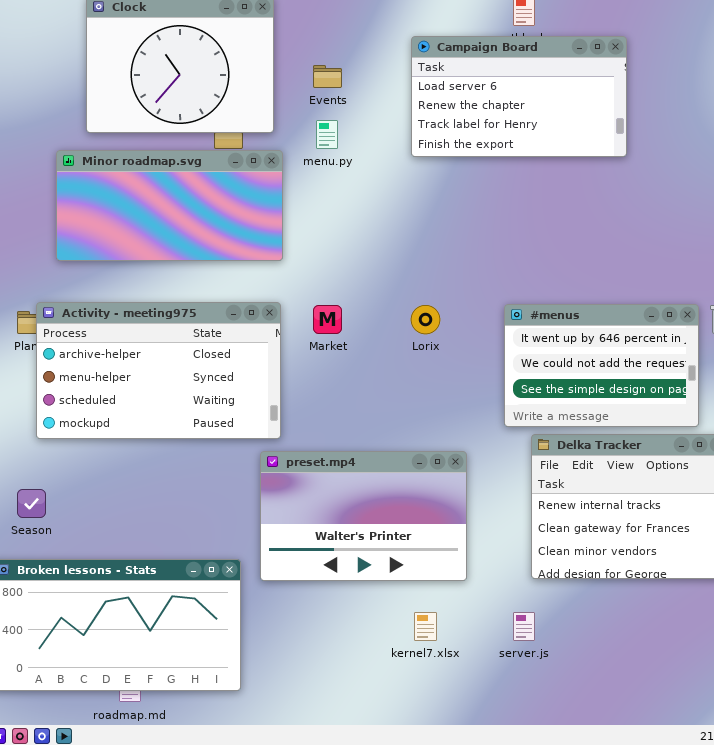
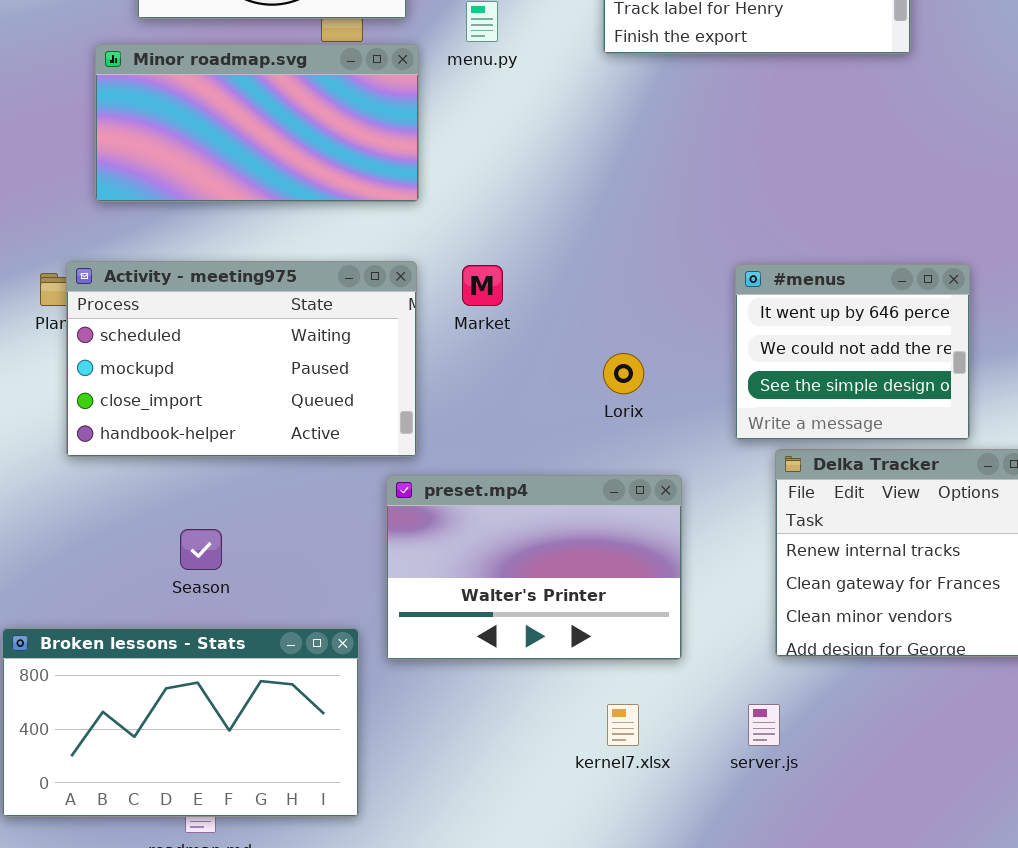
Activity - meeting975: [36,302,281,439] -> [66,261,417,457], scrolled down 2 rows
#menus: [504,304,699,427] -> [735,264,970,440], resized
Lorix: [411,305,440,334] -> [603,353,644,394], moved
Season: [17,489,46,518] -> [180,529,222,570], moved

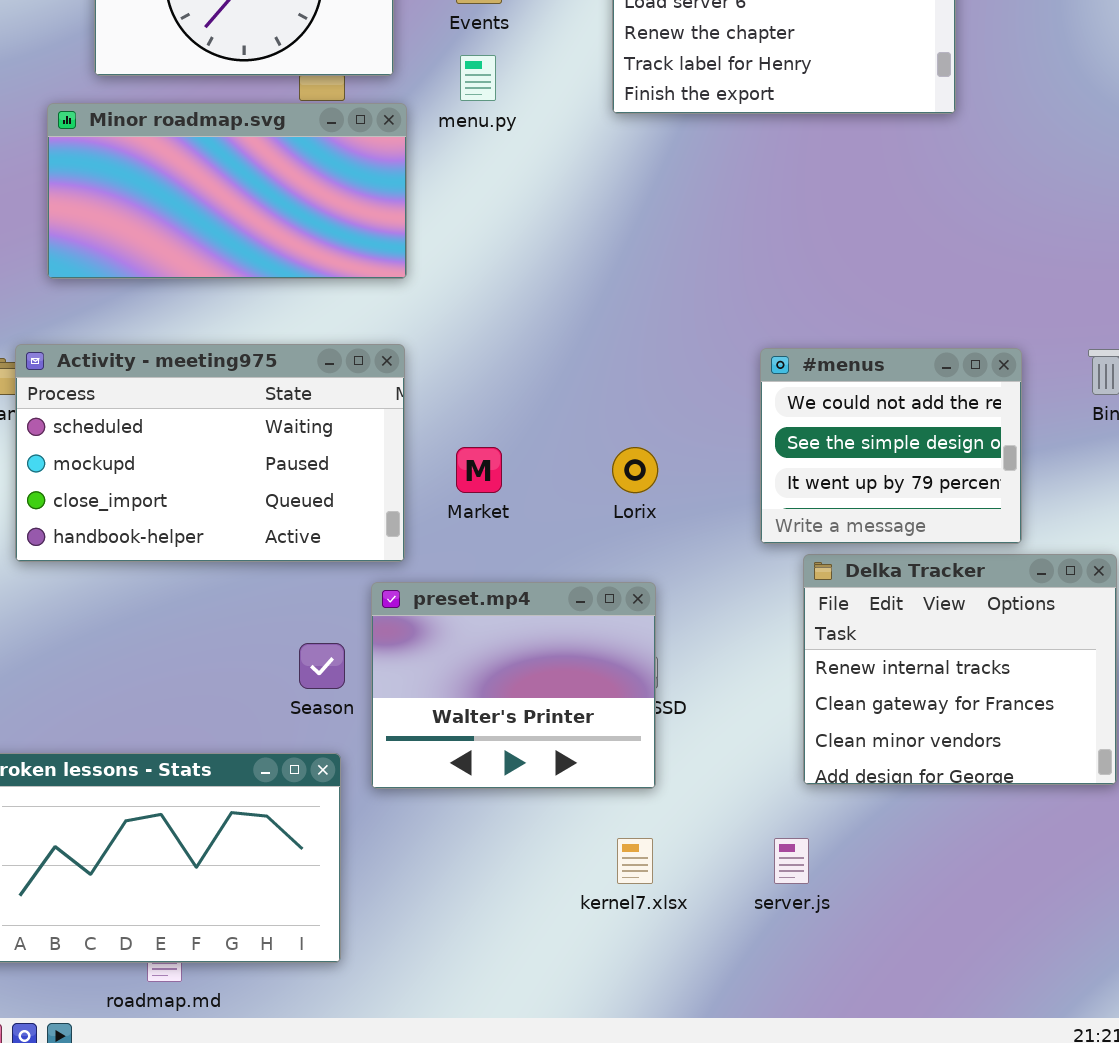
#menus: [735,264,970,440] -> [760,348,1022,544], scrolled down 1 row
Market: [462,265,503,306] -> [456,447,502,493], moved
preset.mp4: [386,475,682,660] -> [371,582,656,789], resized
Season: [180,529,222,570] -> [299,643,345,689], moved

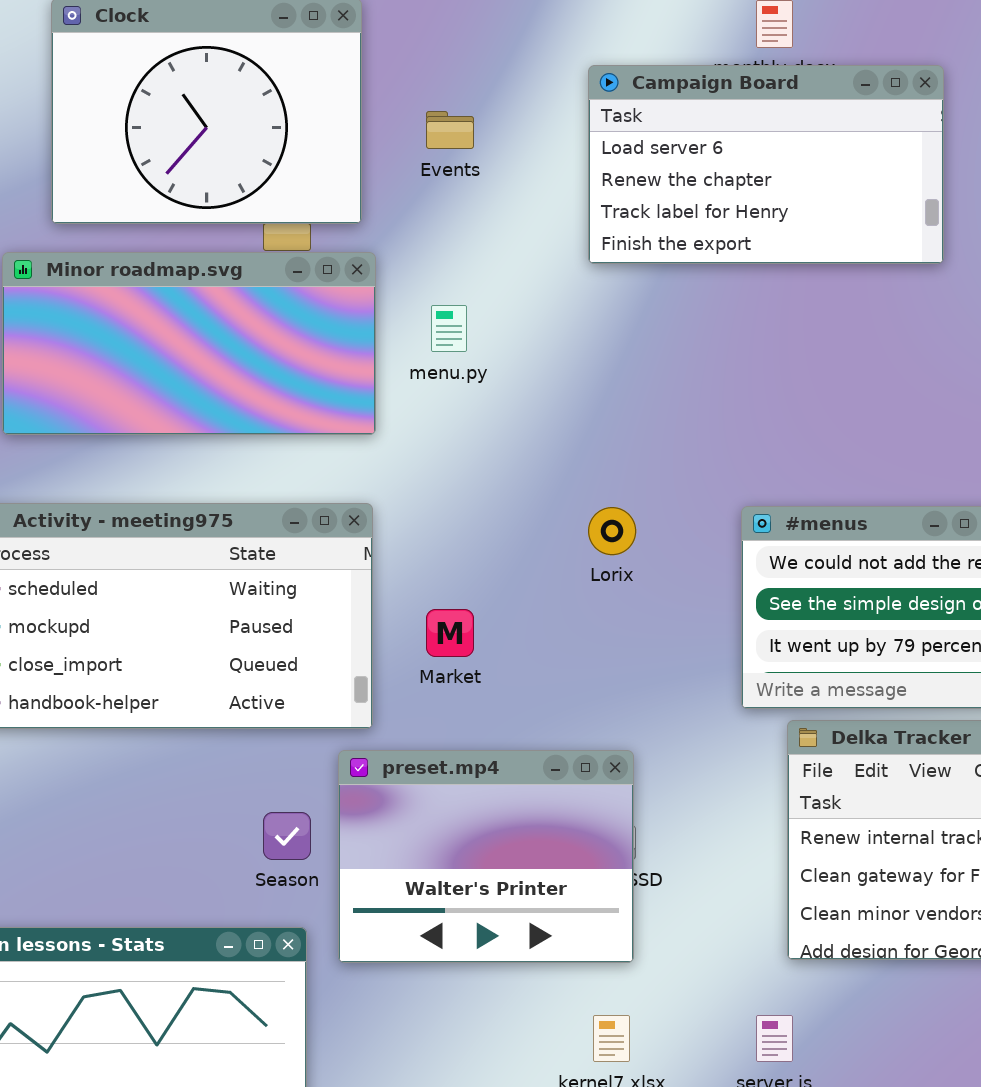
menu.py: [460,55,496,101] -> [431,305,467,352], moved
Lorix: [612,447,658,493] -> [588,507,636,555], moved

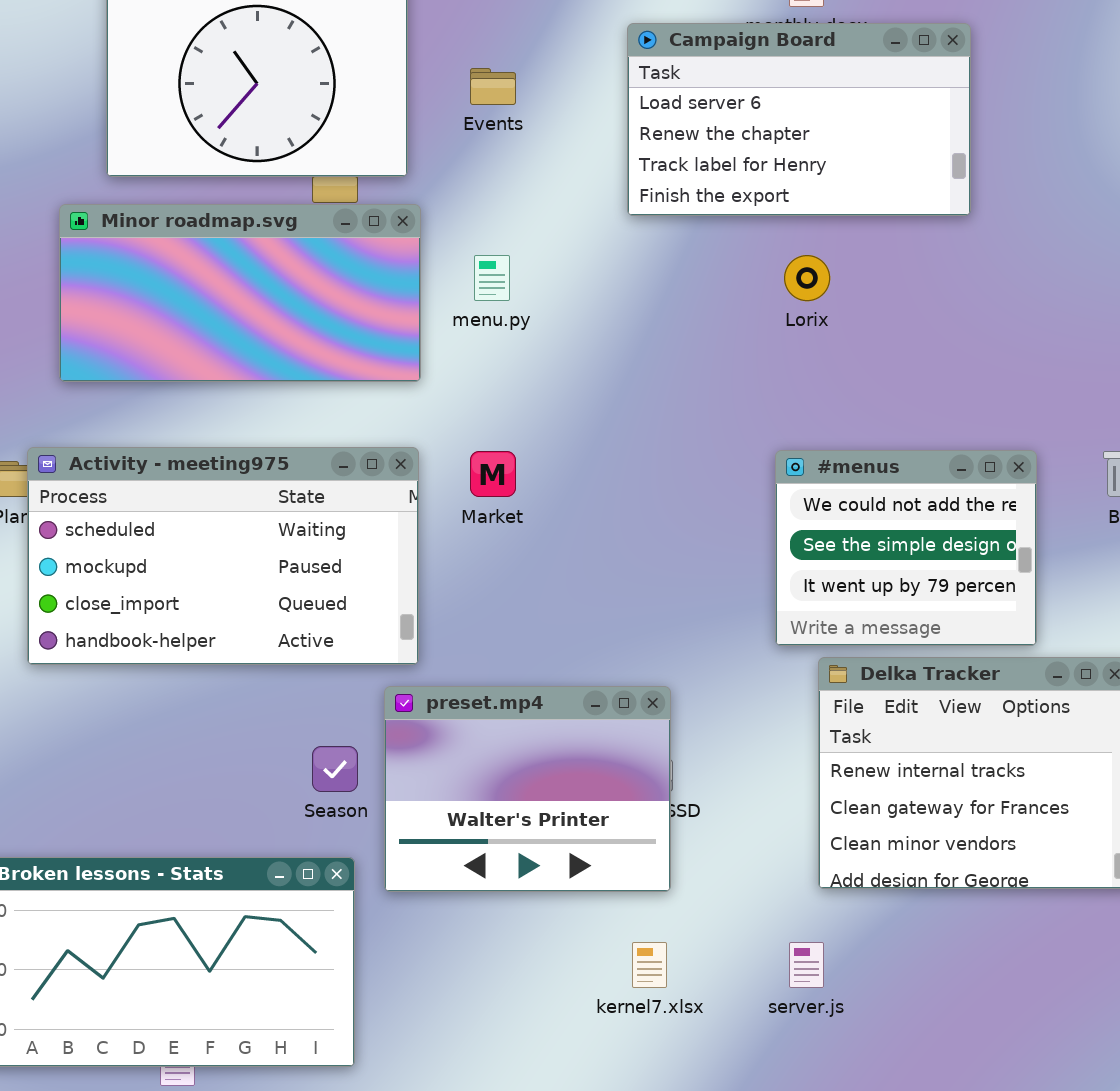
Lorix: [588,507,636,555] -> [784,255,830,301], moved
Market: [426,609,474,657] -> [470,451,516,497], moved

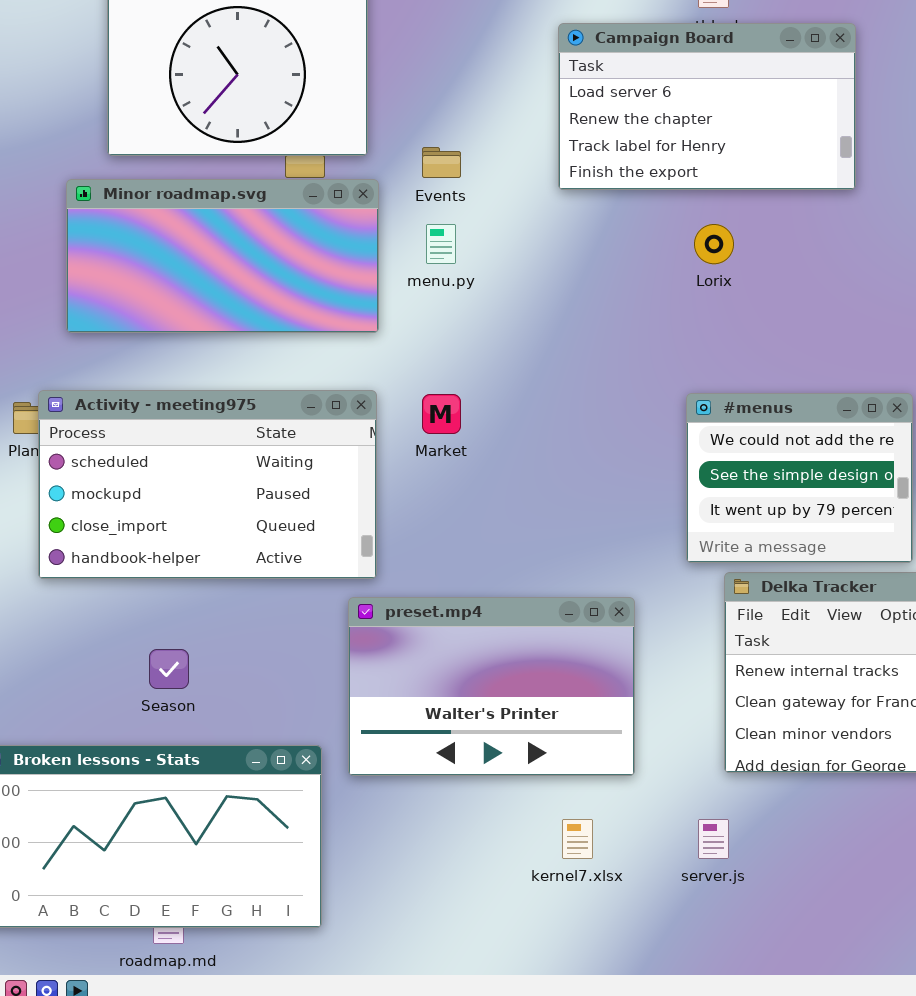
Events: [470,68,516,105] -> [422,147,461,178], moved
preset.mp4: [384,686,671,892] -> [348,597,635,776], resized
Season: [312,746,358,792] -> [149,649,189,689], moved

